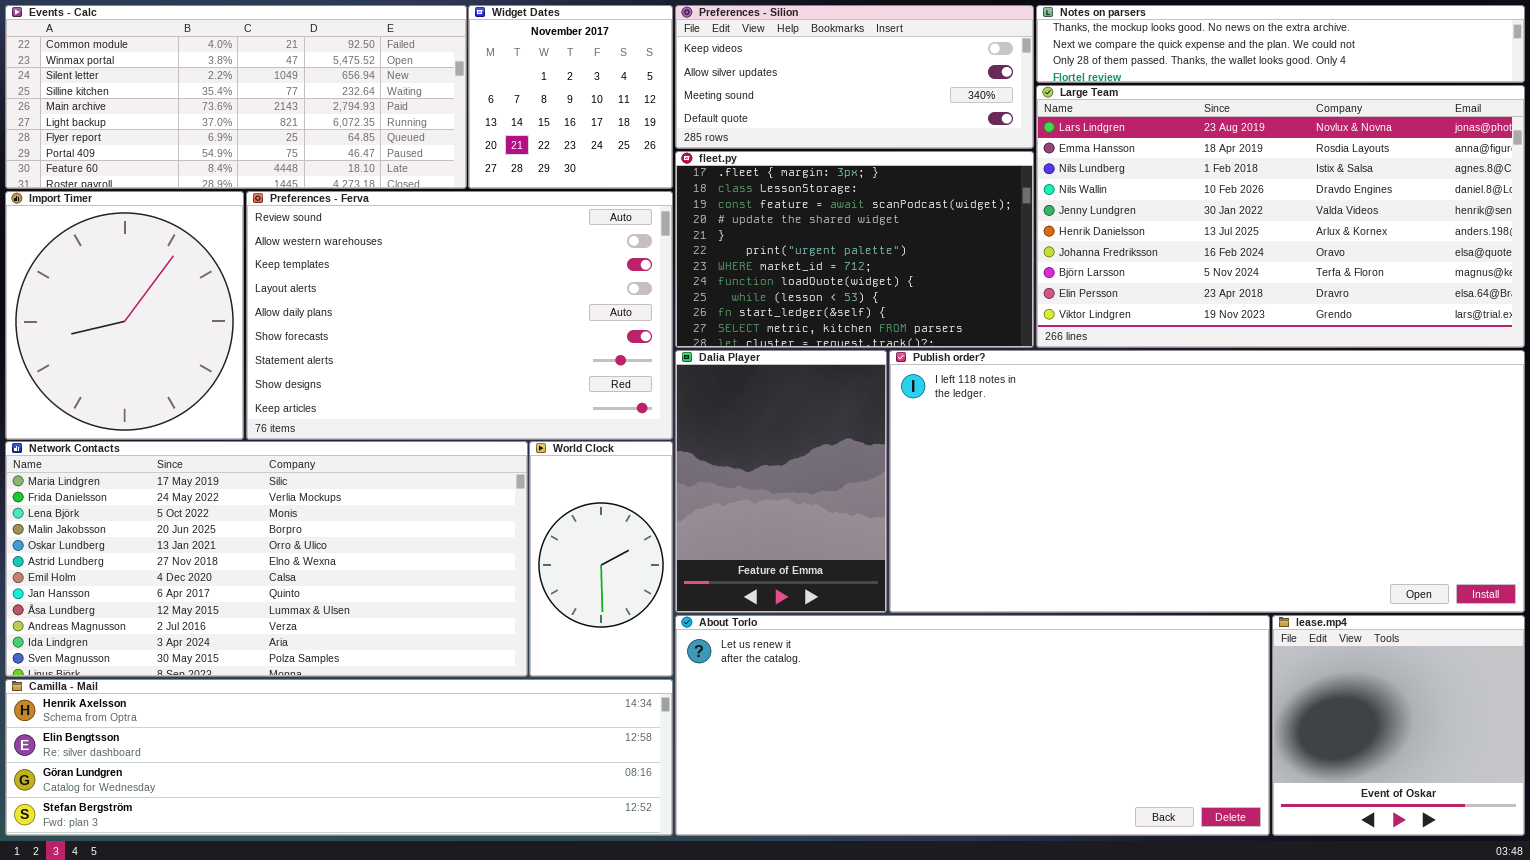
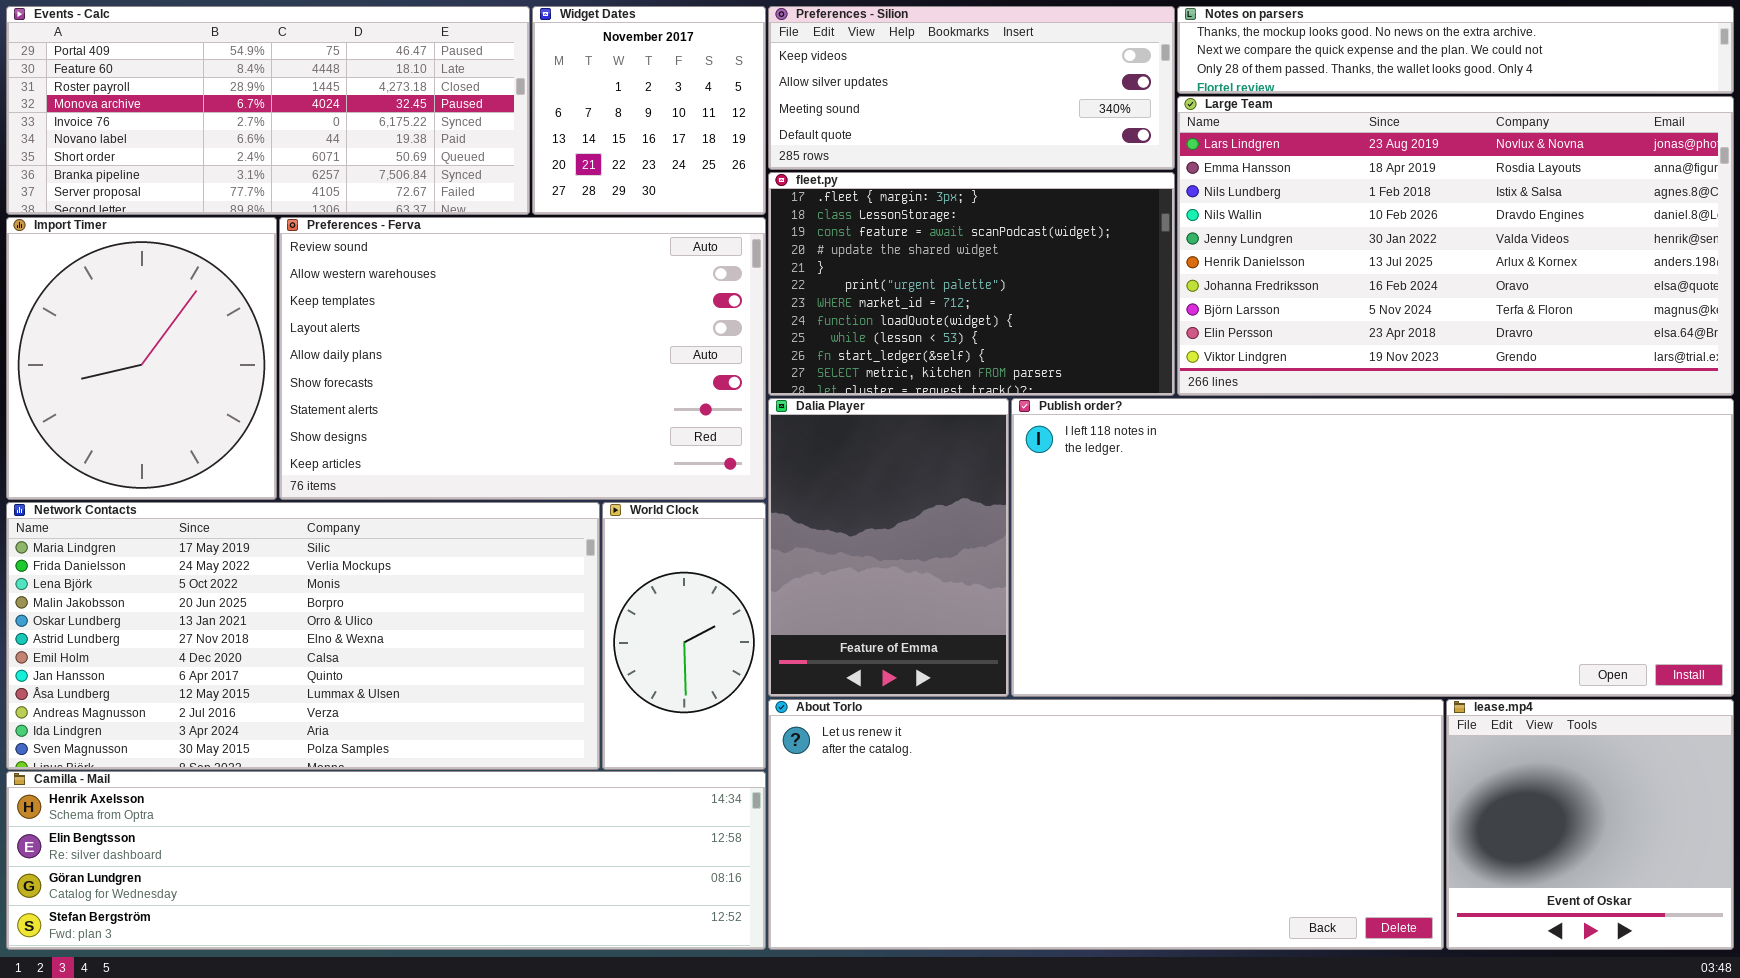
Events - Calc: [5,5,467,189] -> [6,6,530,215], scrolled down 7 rows

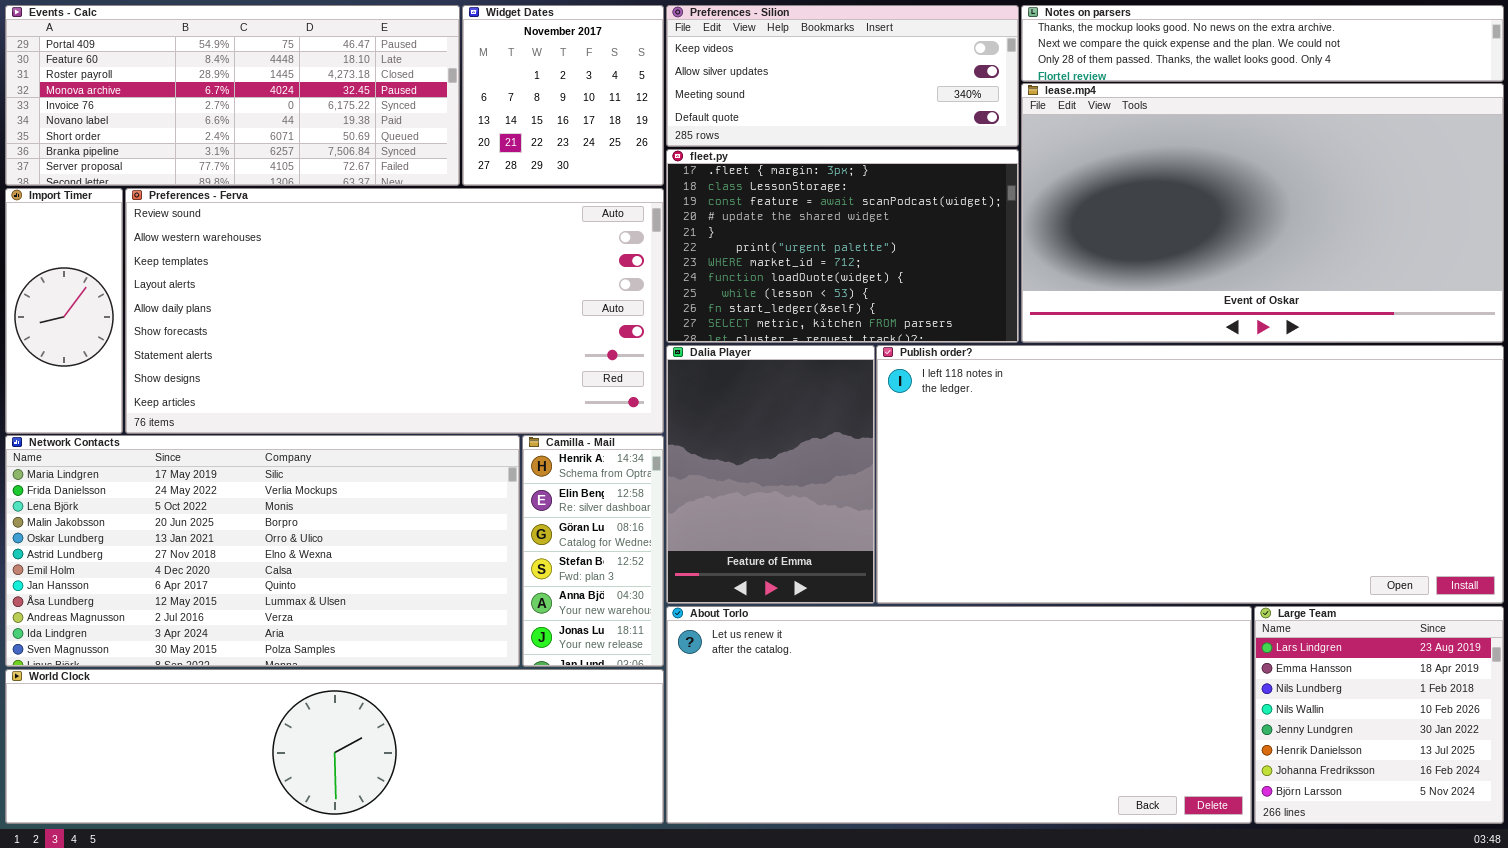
Large Team: [1177,96,1734,396] -> [1254,606,1504,824], moved, resized
Import Timer: [6,217,277,500] -> [5,188,123,434], resized
Preferences - Ferva: [279,217,766,500] -> [125,188,664,434], resized
World Clock: [602,502,766,770] -> [5,669,664,824], moved, resized
lease.mp4: [1446,699,1734,950] -> [1021,83,1504,343], moved, resized
Camilla - Mail: [6,771,766,950] -> [522,435,664,667], moved, resized

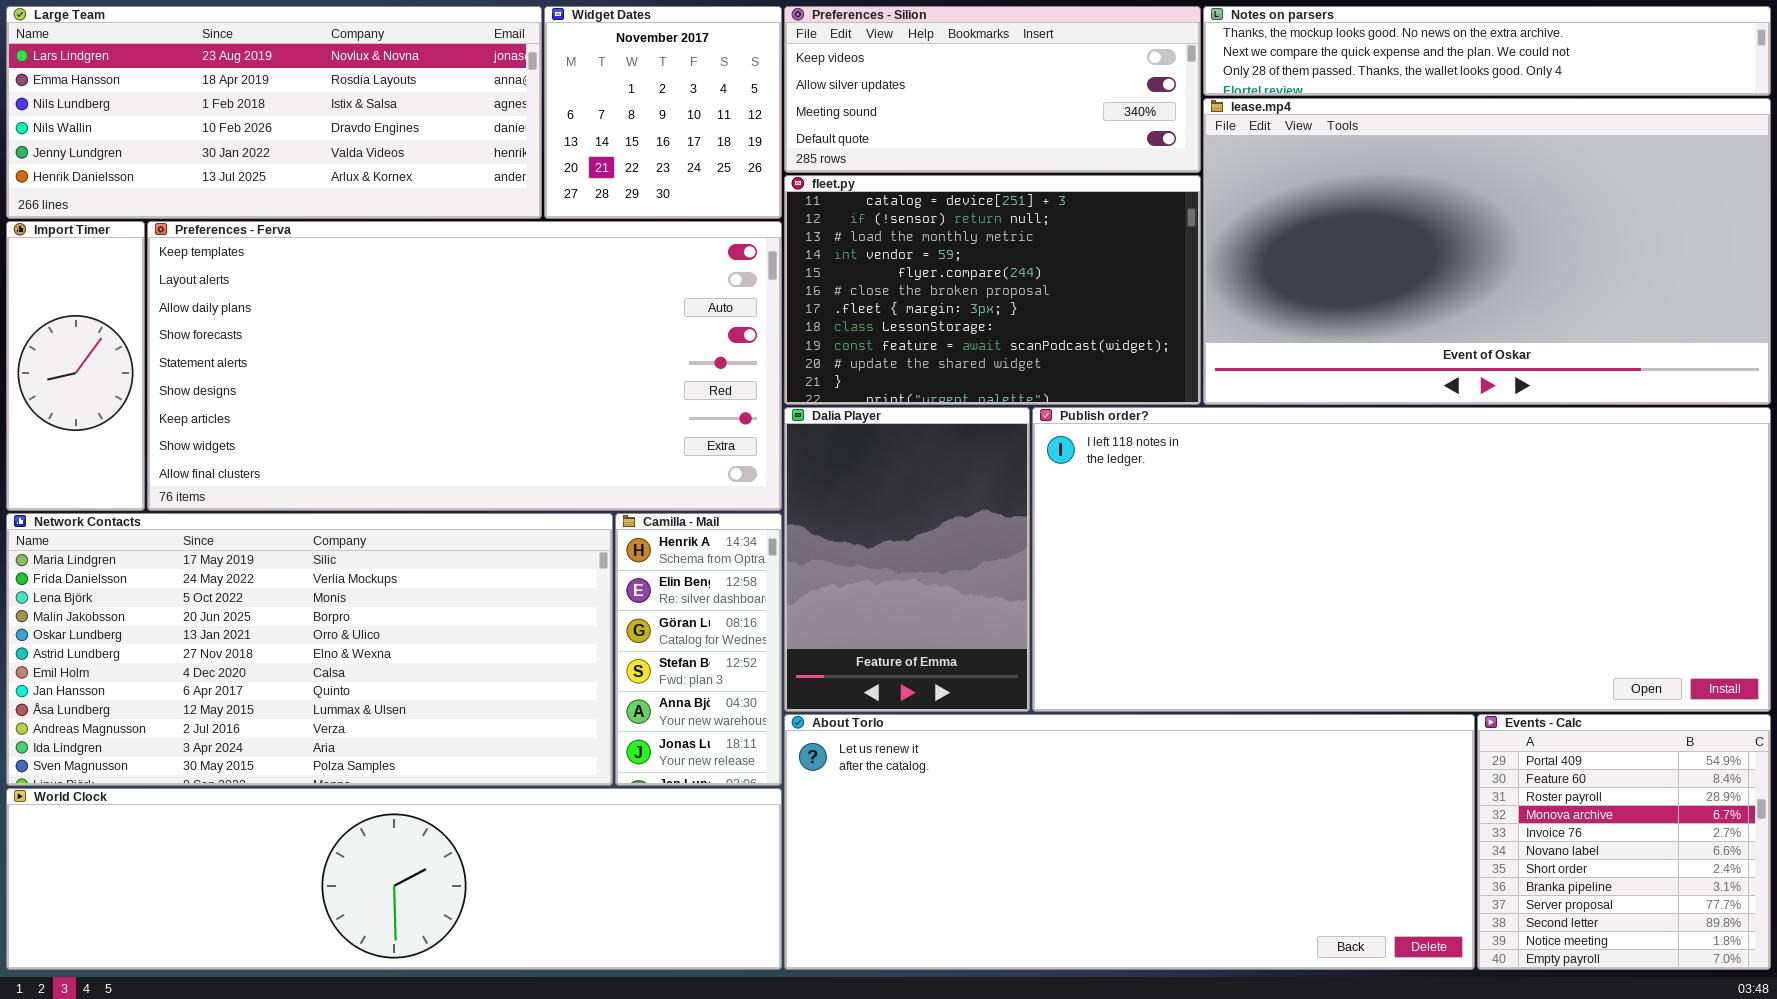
Events - Calc: [5,5,460,186] -> [1477,714,1771,970], moved, resized
fleet.py: [666,149,1019,343] -> [784,175,1201,405], scrolled up 6 rows
Preferences - Ferva: [125,188,664,434] -> [147,221,782,511], scrolled down 2 rows
Large Team: [1254,606,1504,824] -> [6,6,542,219], moved, resized

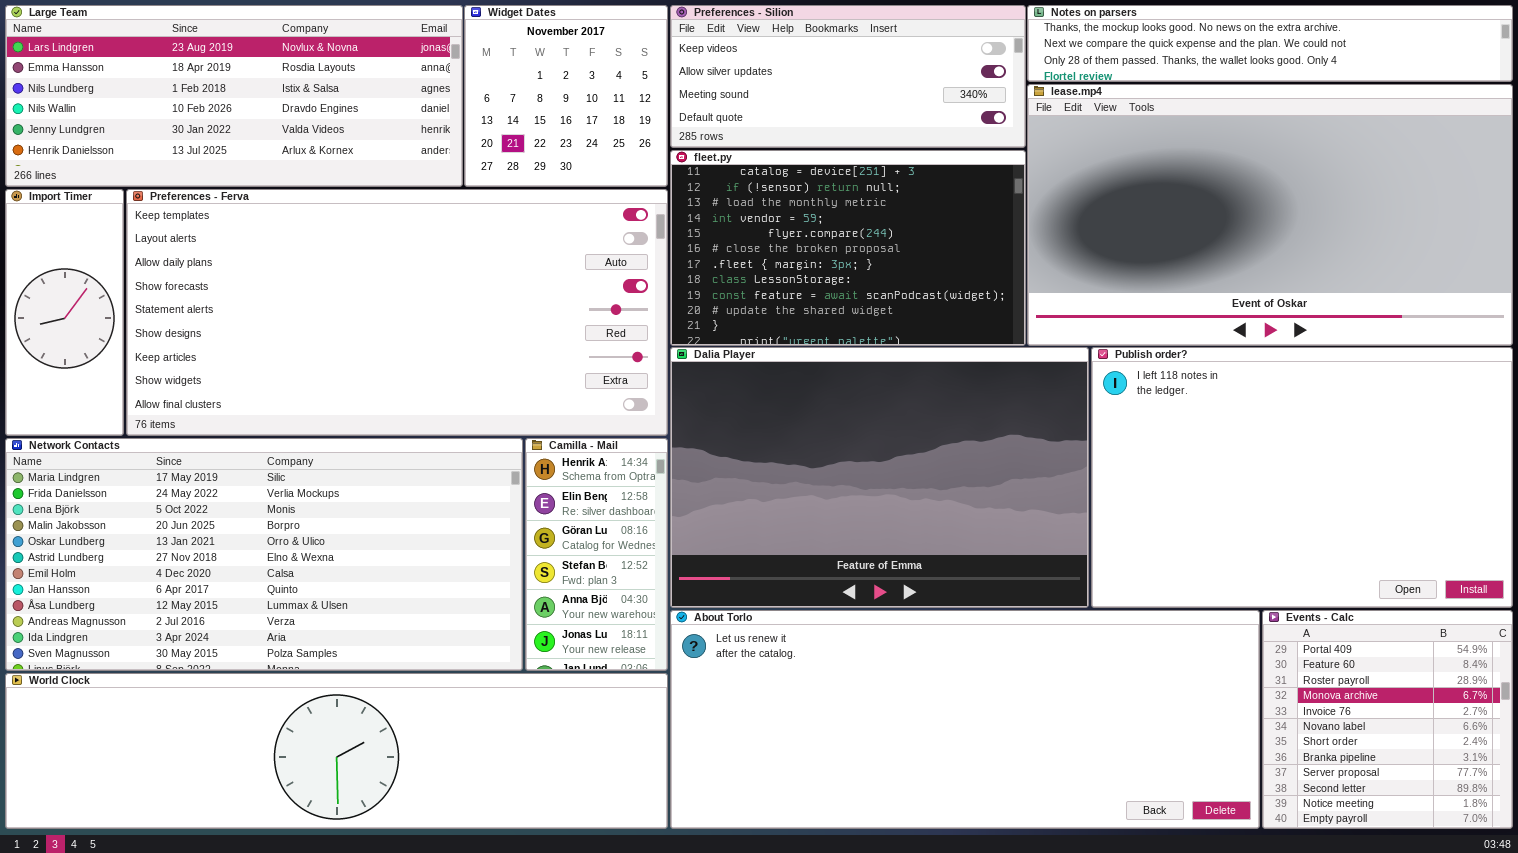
Dalia Player: [784,407,1030,712] -> [670,347,1089,608], resized
Publish order?: [1032,407,1771,712] -> [1091,347,1513,608], resized

